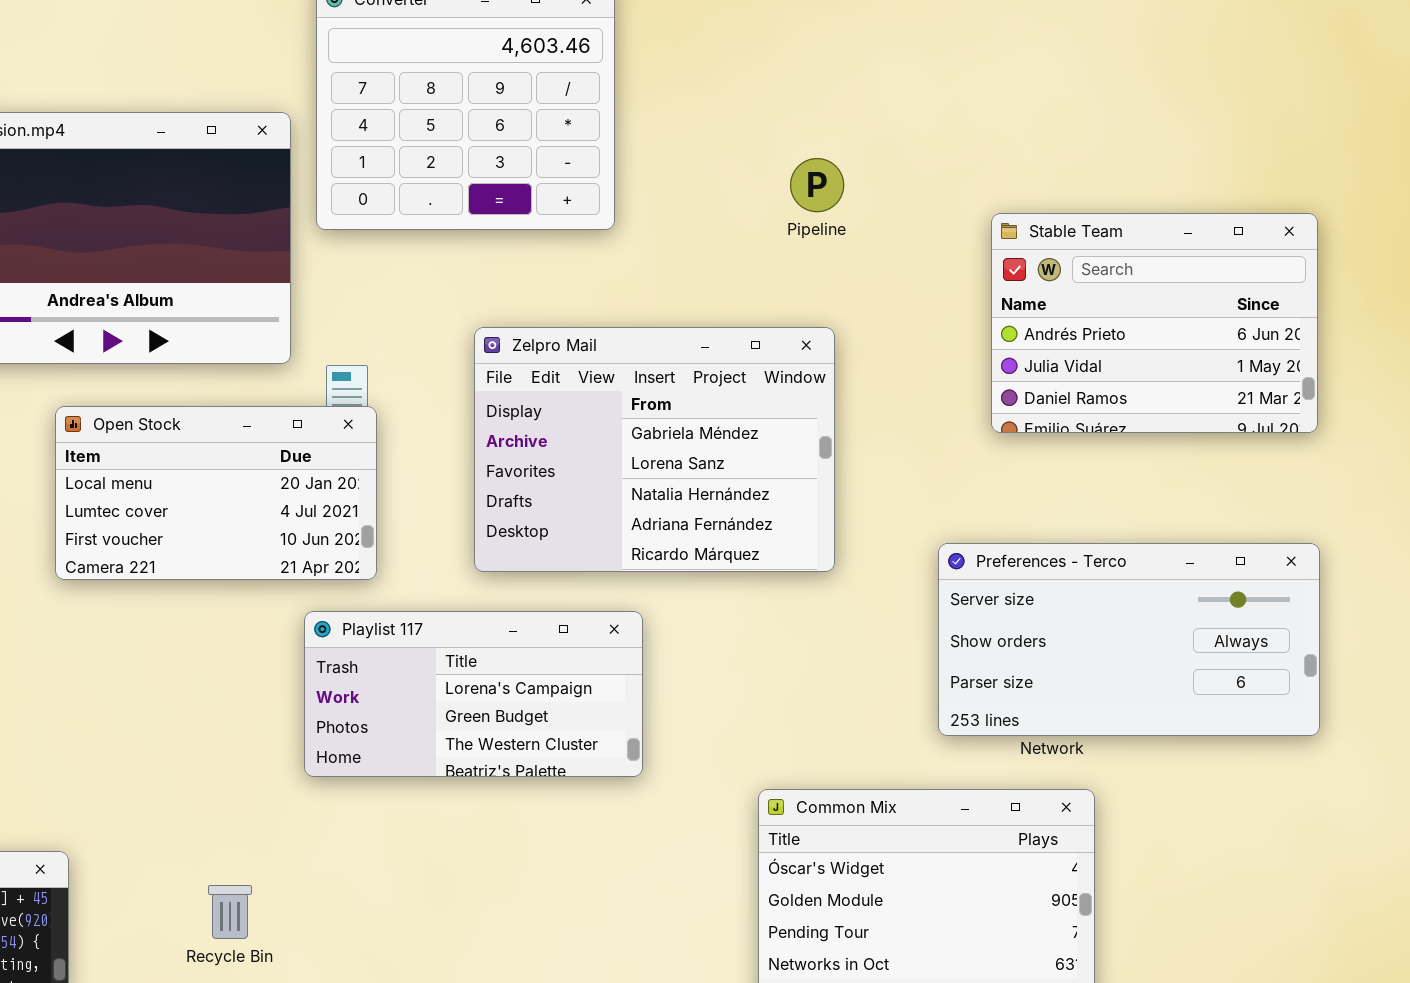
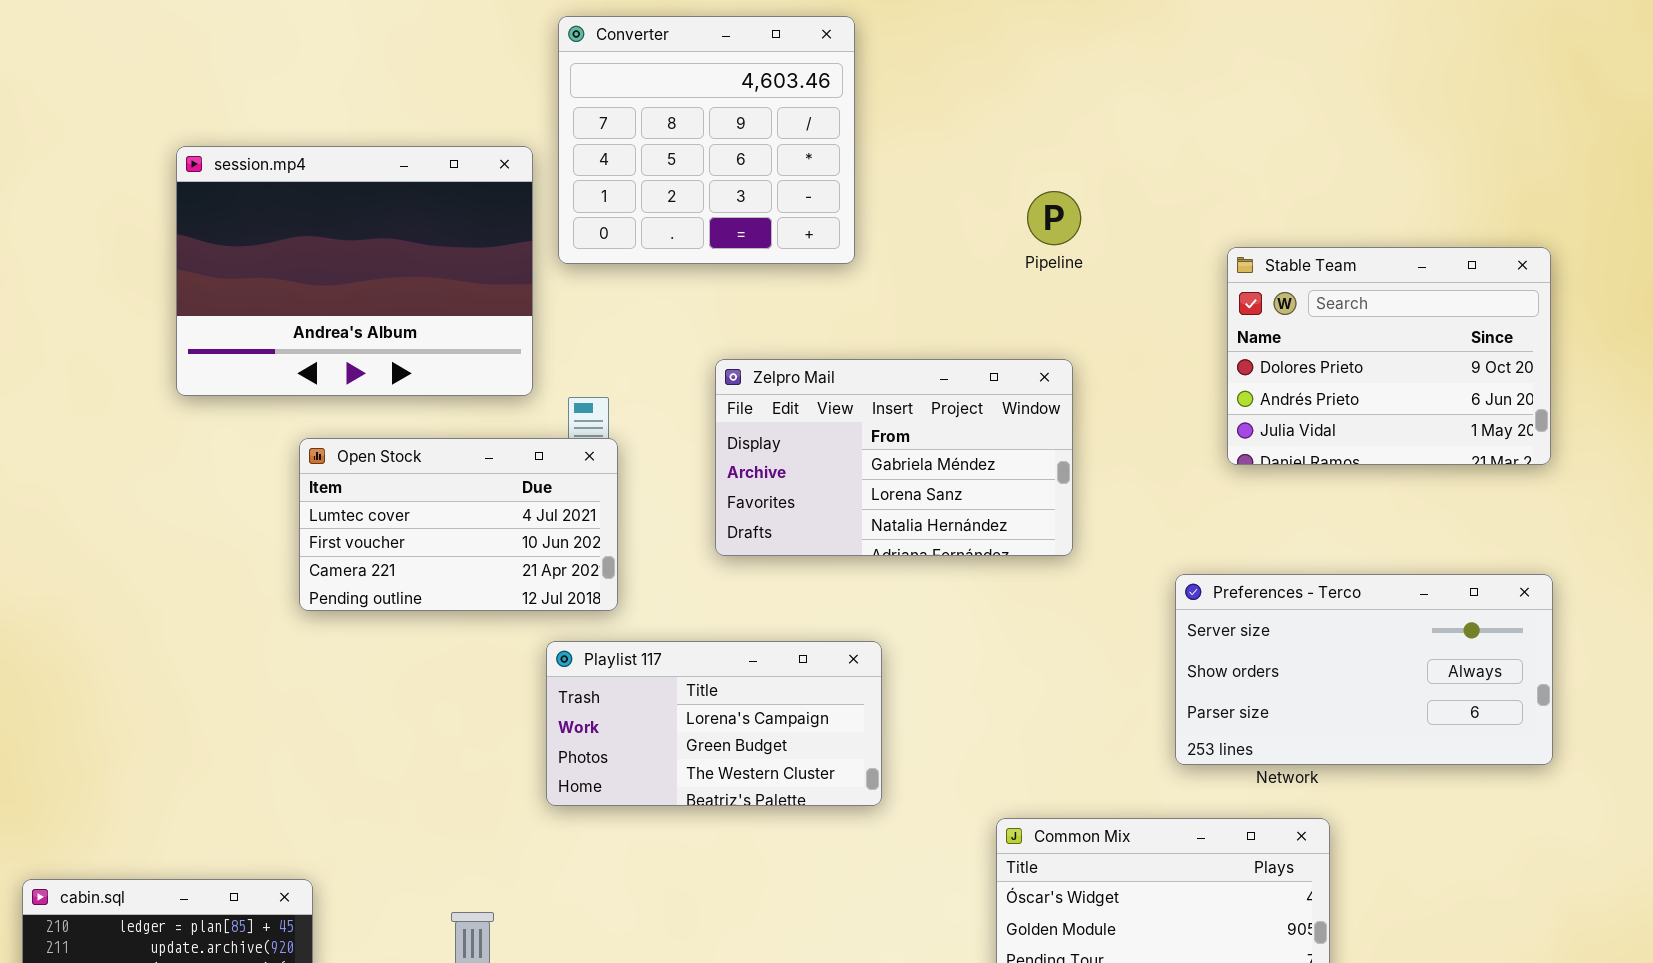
Stable Team: [991,213,1318,433] -> [1227,247,1551,465], scrolled up 1 row
Zelpro Mail: [474,327,835,572] -> [715,359,1073,556], resized
Open Stock: [55,406,377,580] -> [299,438,618,611], scrolled down 1 row

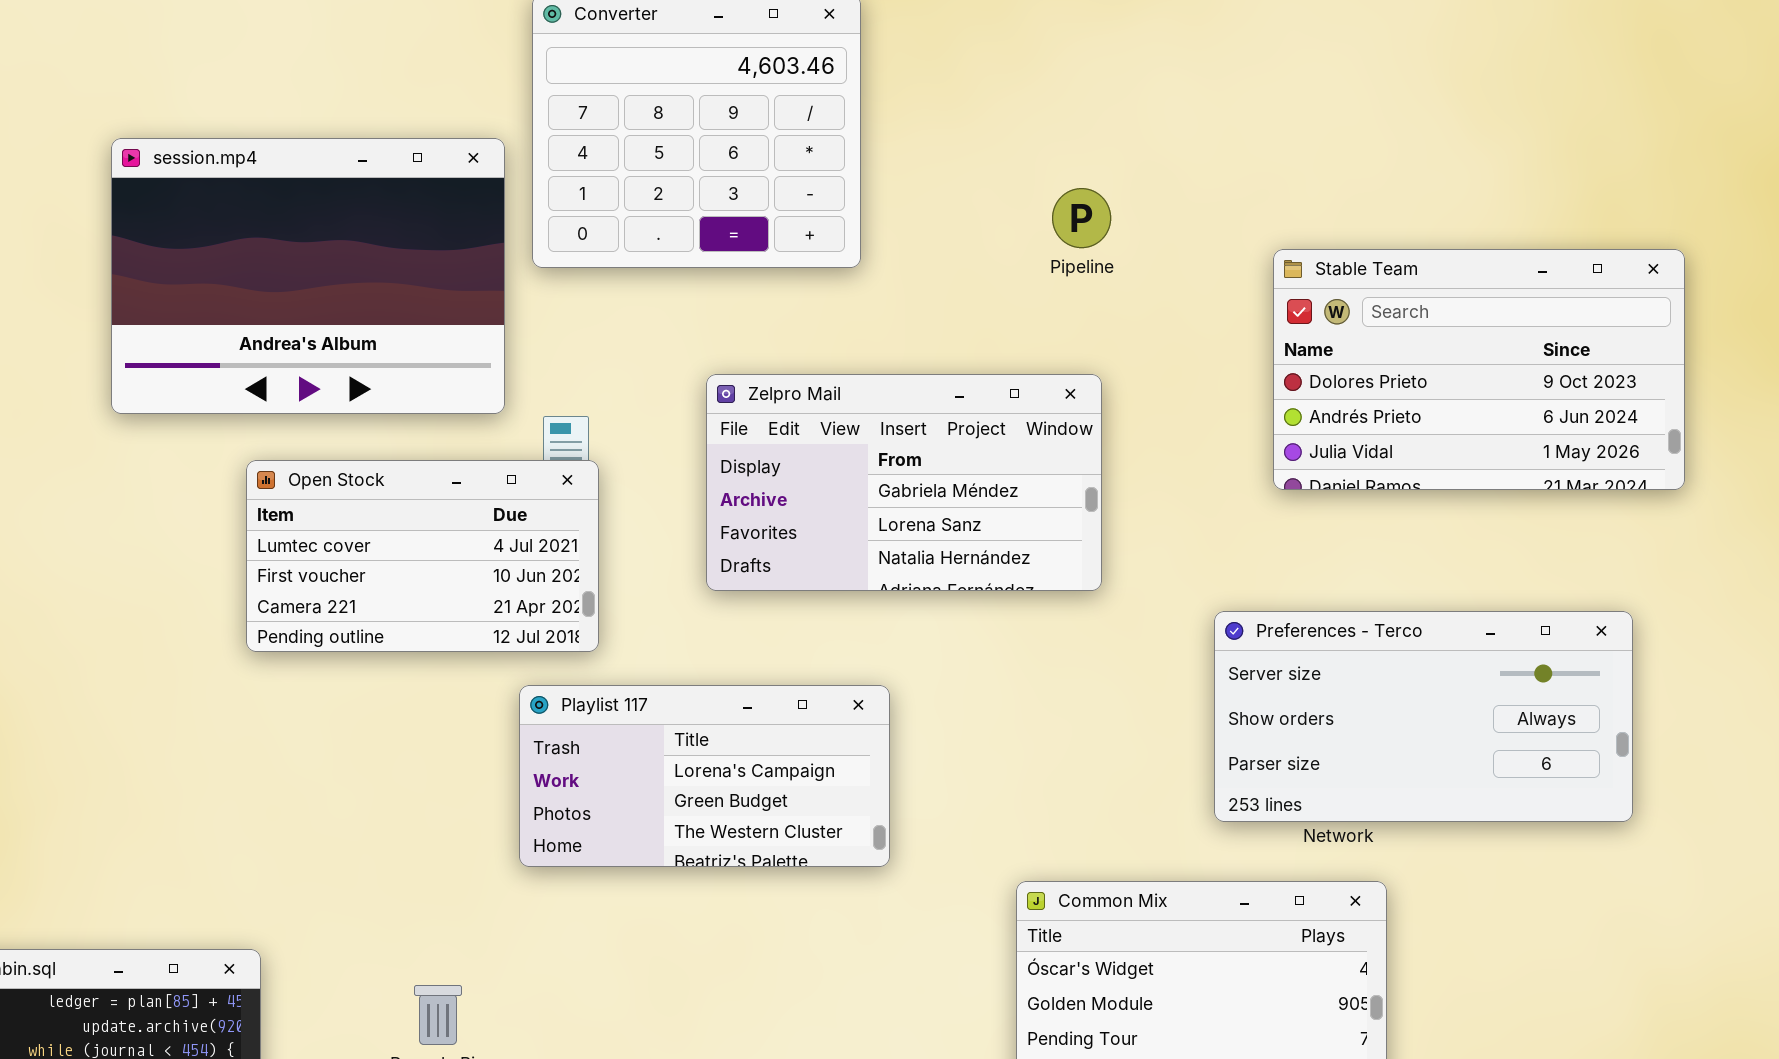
Stable Team: [1227,247,1551,465] -> [1273,249,1685,490], resized

